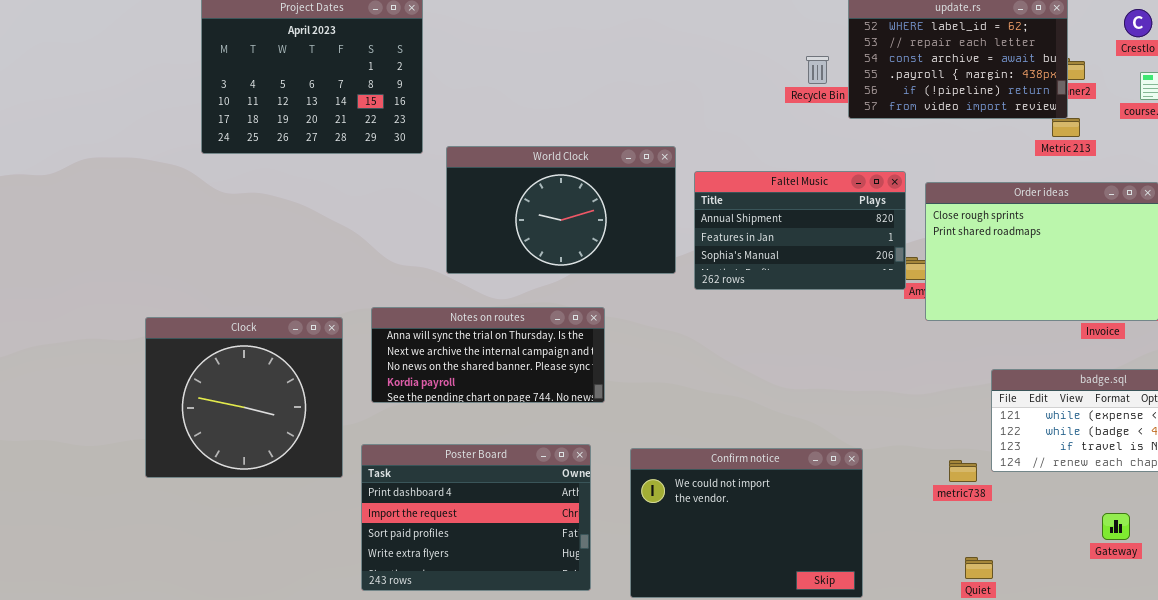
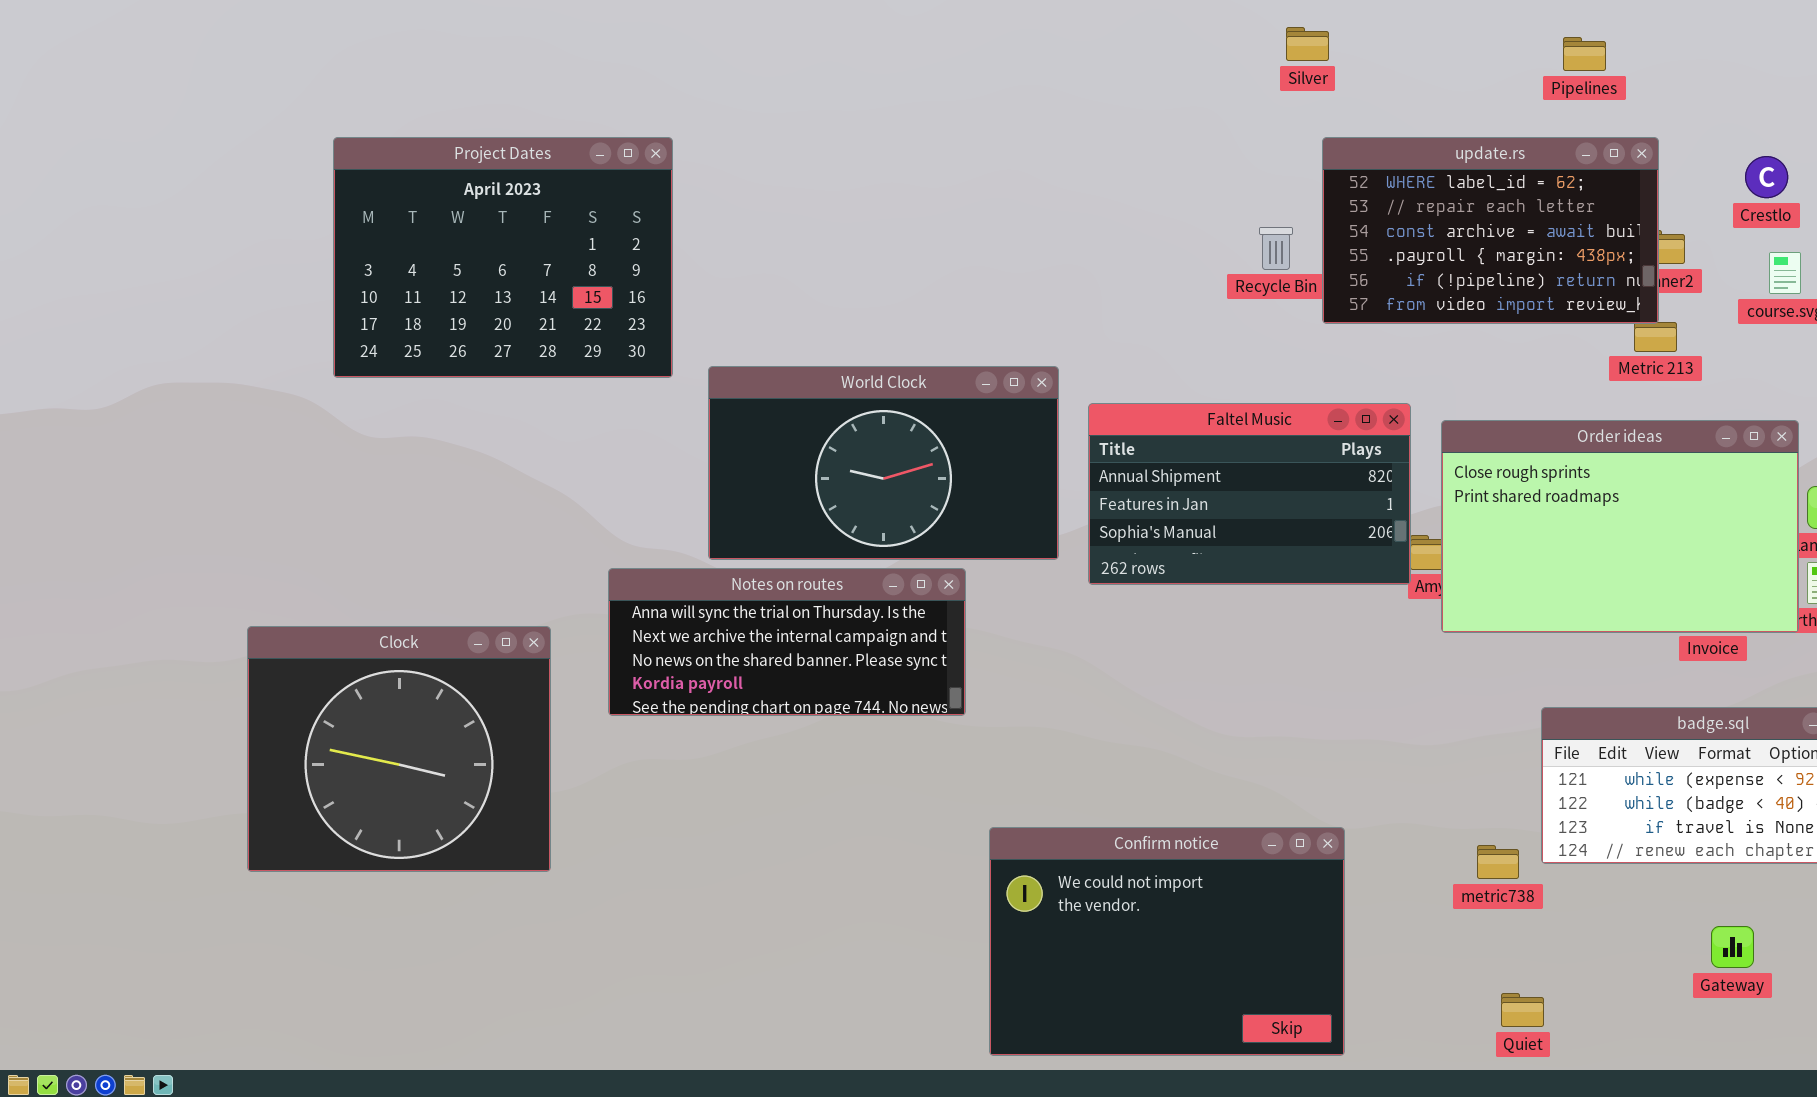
Notes on routes: [371,307,605,403] -> [608,568,966,716], moved
Poster Board: [361,444,591,591] -> none, closed

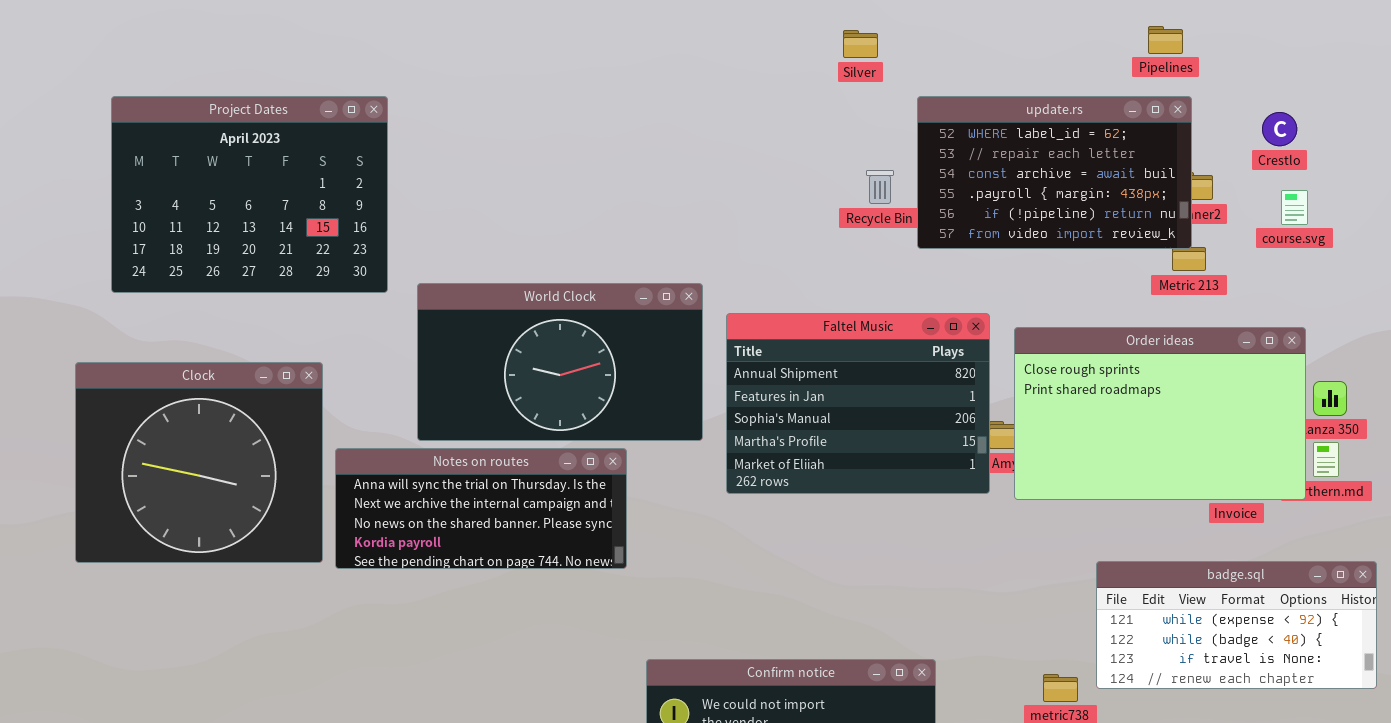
Silver: [1286,27,1329,61] -> [843,30,878,58], moved
Pipelines: [1563,37,1606,71] -> [1148,26,1183,54], moved
Faltel Music: [1088,403,1411,585] -> [726,313,990,494], resized
Clock: [247,626,551,872] -> [75,362,323,563], moved

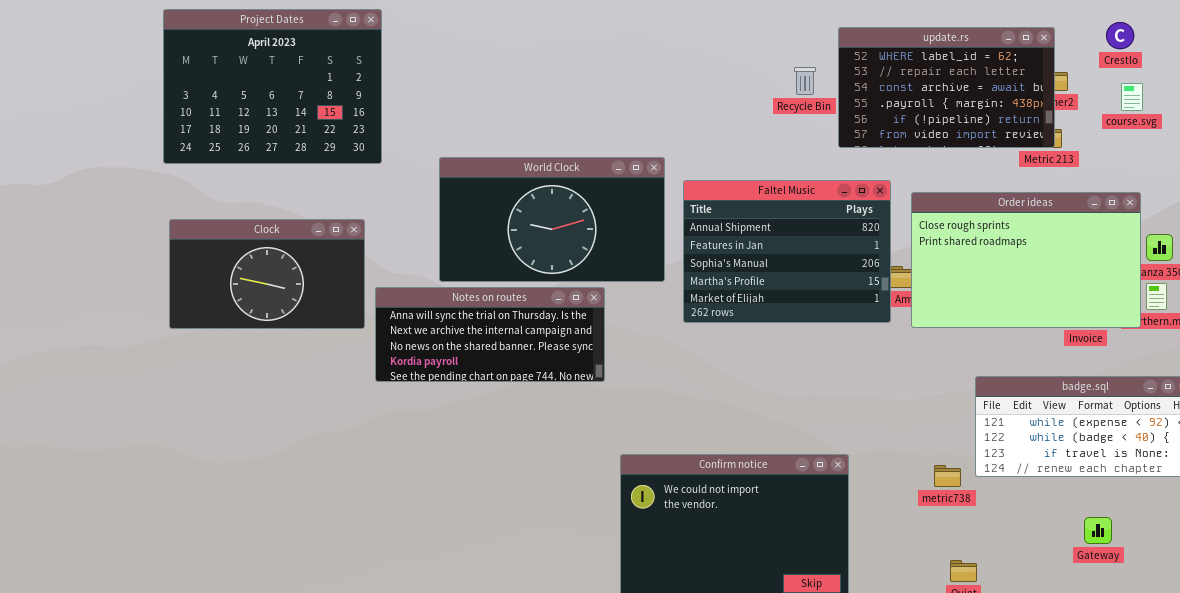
Project Dates: [111,96,388,293] -> [163,9,382,164], moved
update.rs: [917,96,1192,249] -> [838,27,1055,148], moved
Clock: [75,362,323,563] -> [169,219,365,329], resized

